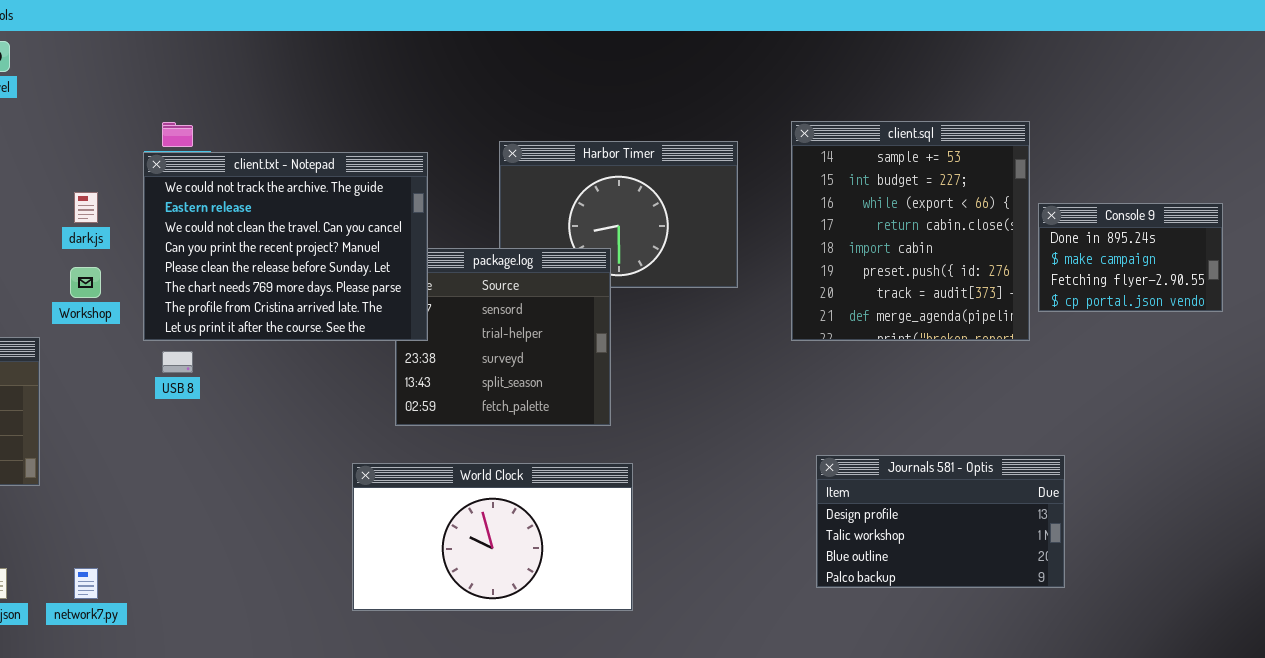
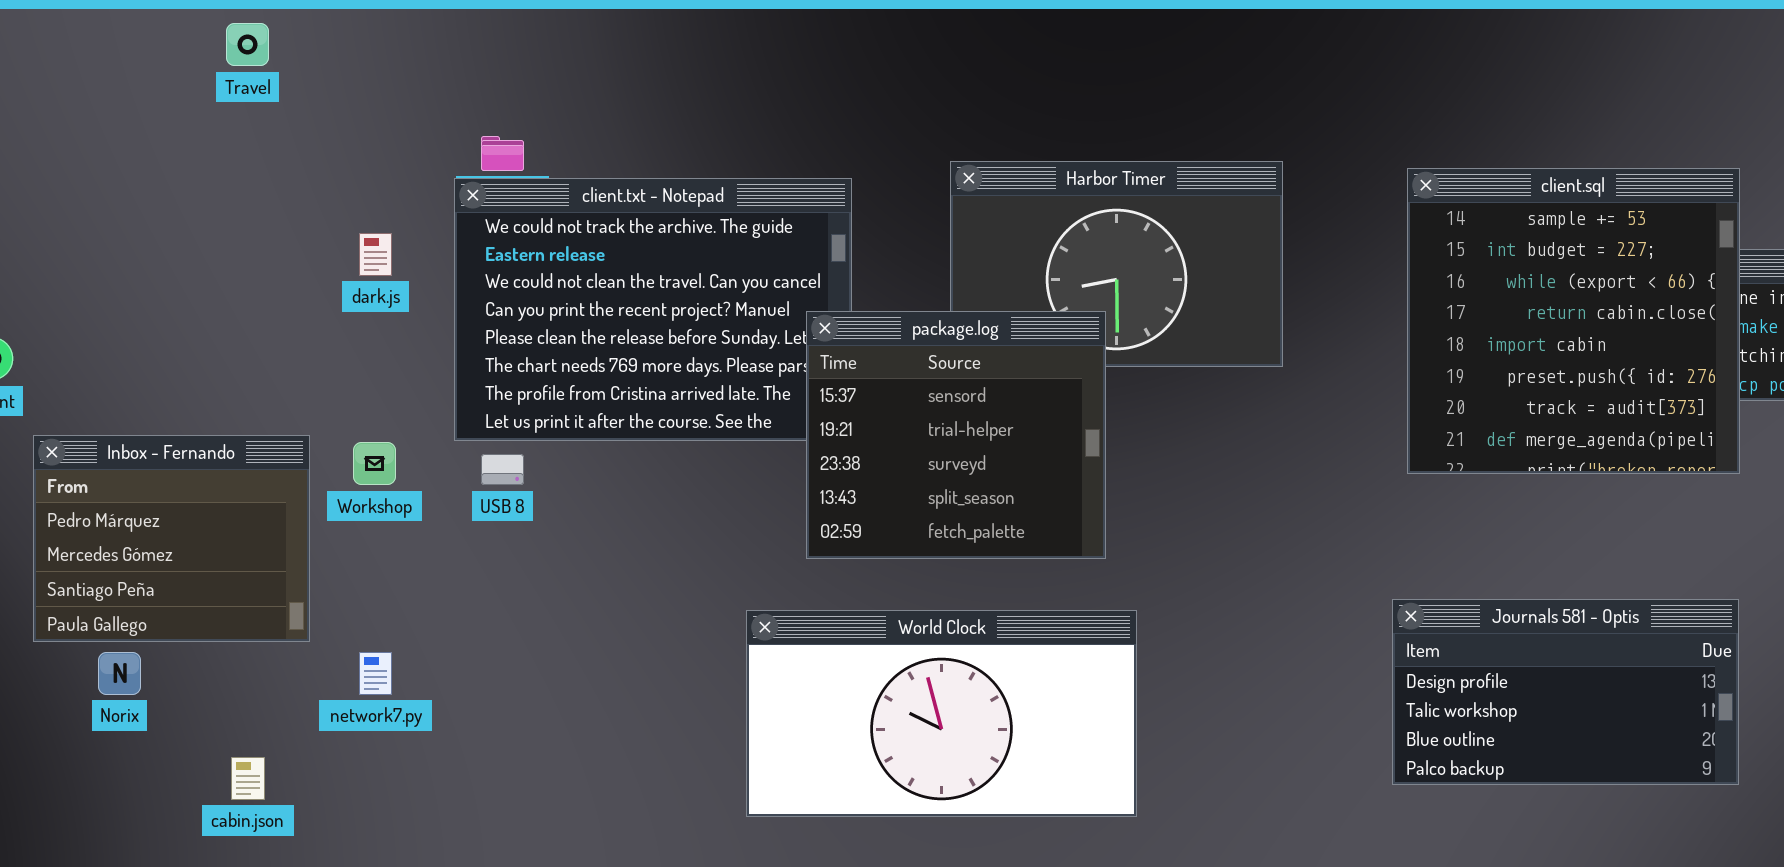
client.sql: [791,121,1030,341] -> [1407,168,1740,474], moved
package.log: [395,248,611,426] -> [806,311,1106,559], raised
Workshop: [70,267,101,298] -> [353,442,396,485], moved
network7.py: [74,568,98,599] -> [359,652,392,695], moved

